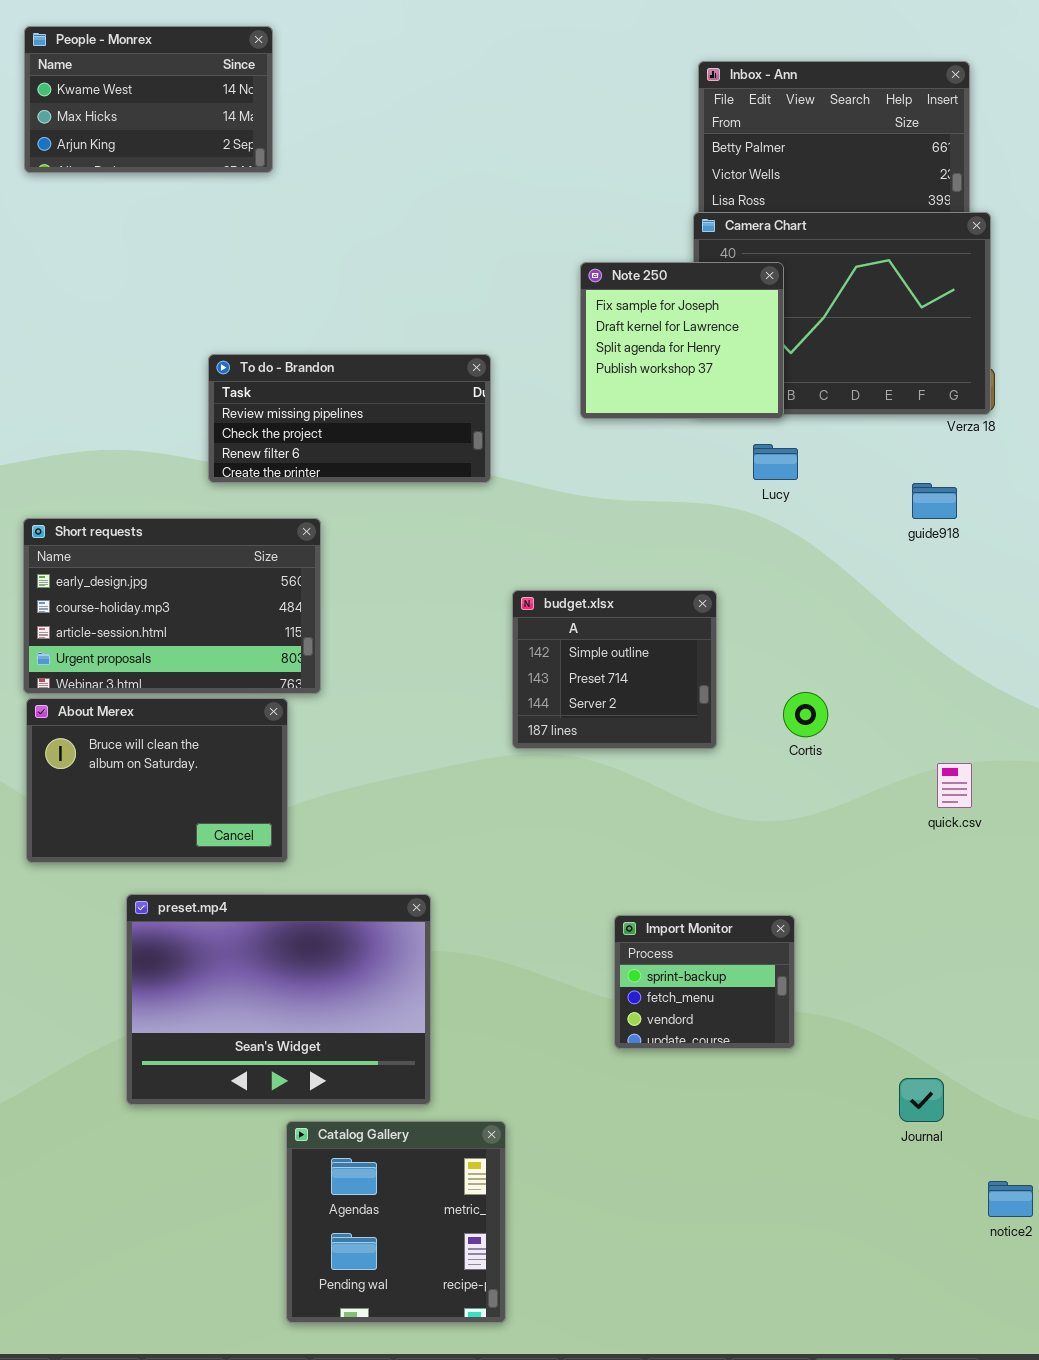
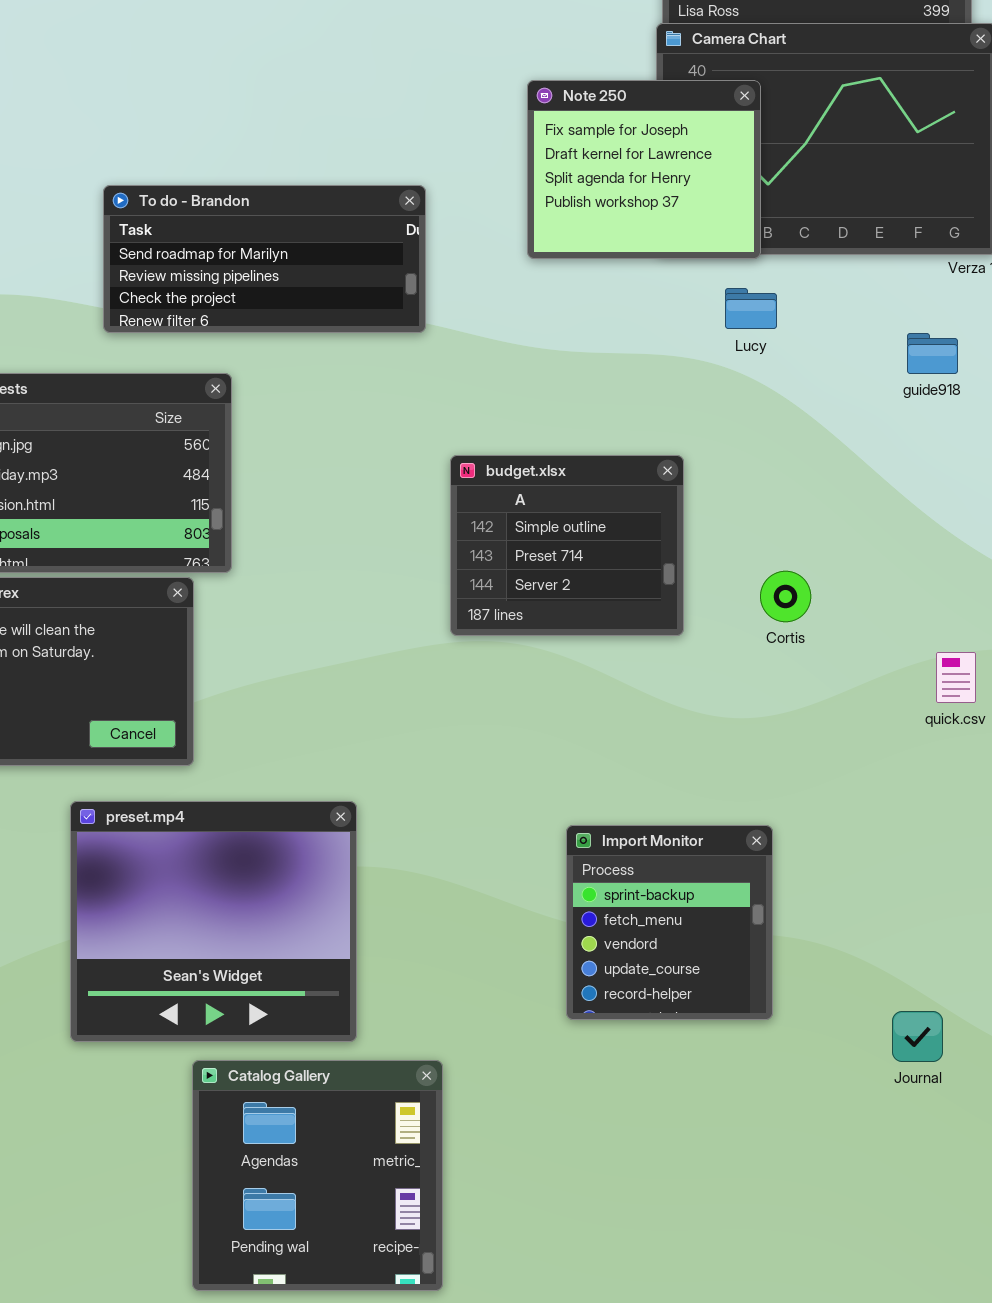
To do - Brandon: [208,354,491,483] -> [103,185,426,333], scrolled up 1 row
preset.mp4: [126,894,431,1105] -> [70,801,357,1042], resized
Import Monitor: [614,915,795,1049] -> [566,825,773,1020], resized

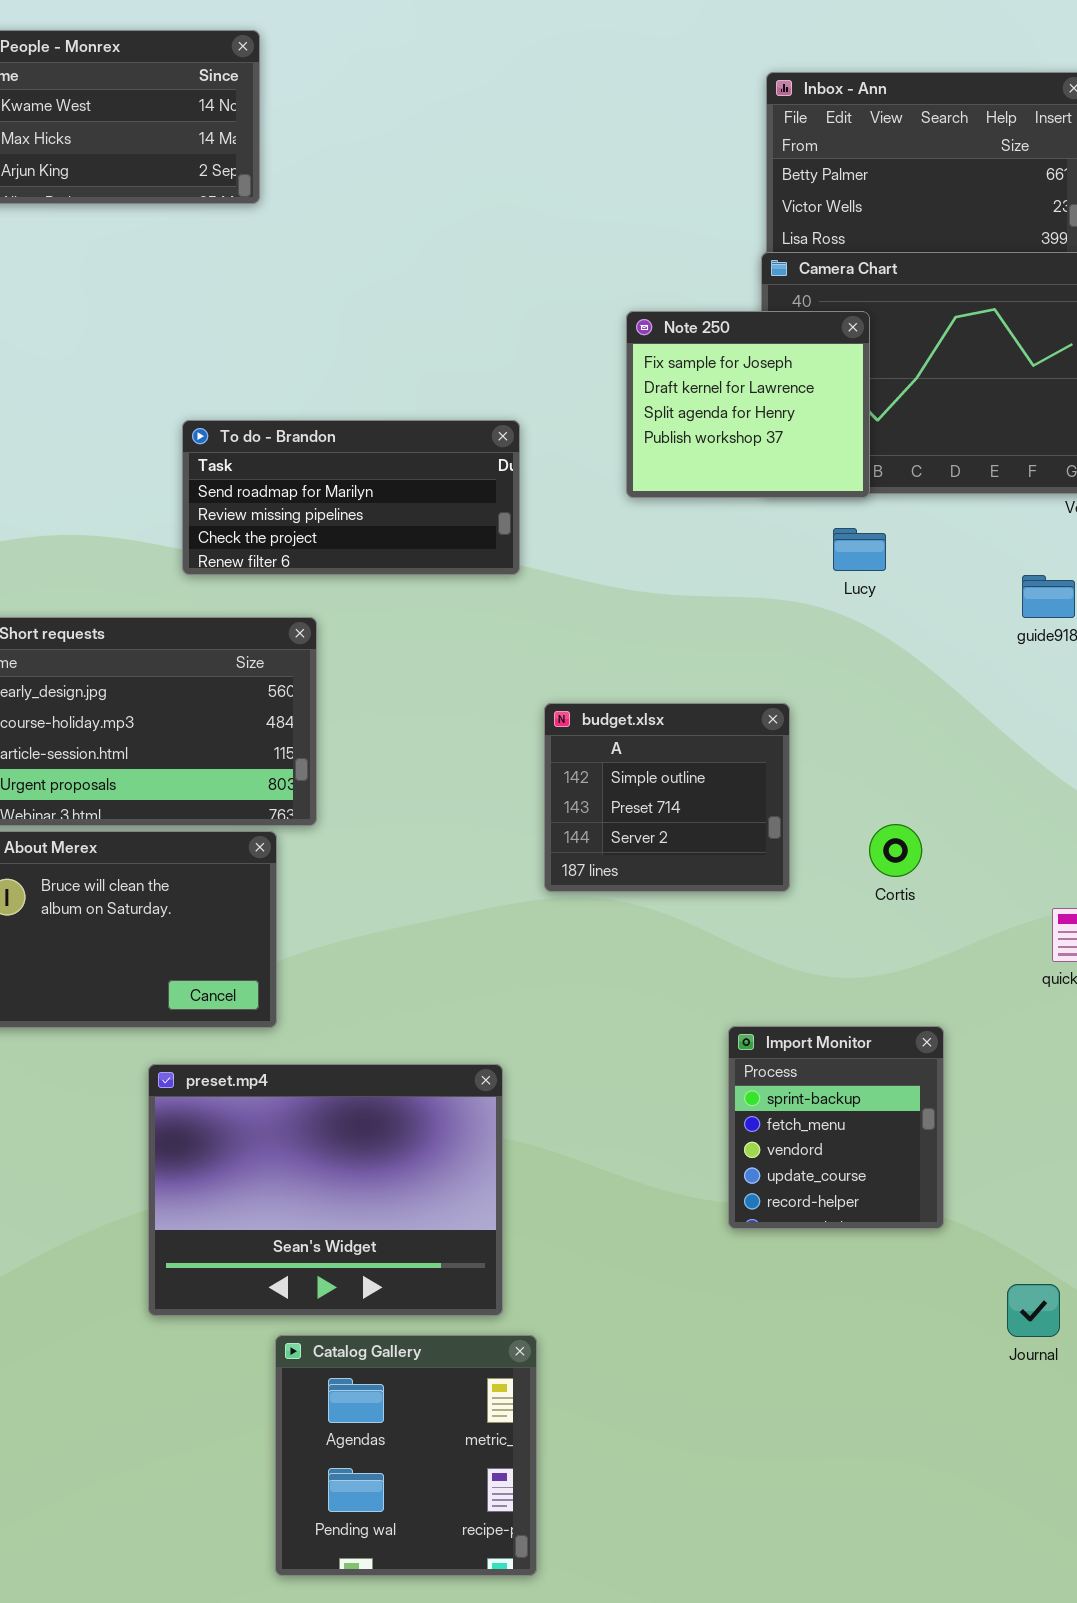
preset.mp4: [70,801,357,1042] -> [148,1064,503,1316], resized
Import Monitor: [566,825,773,1020] -> [728,1026,944,1229], moved

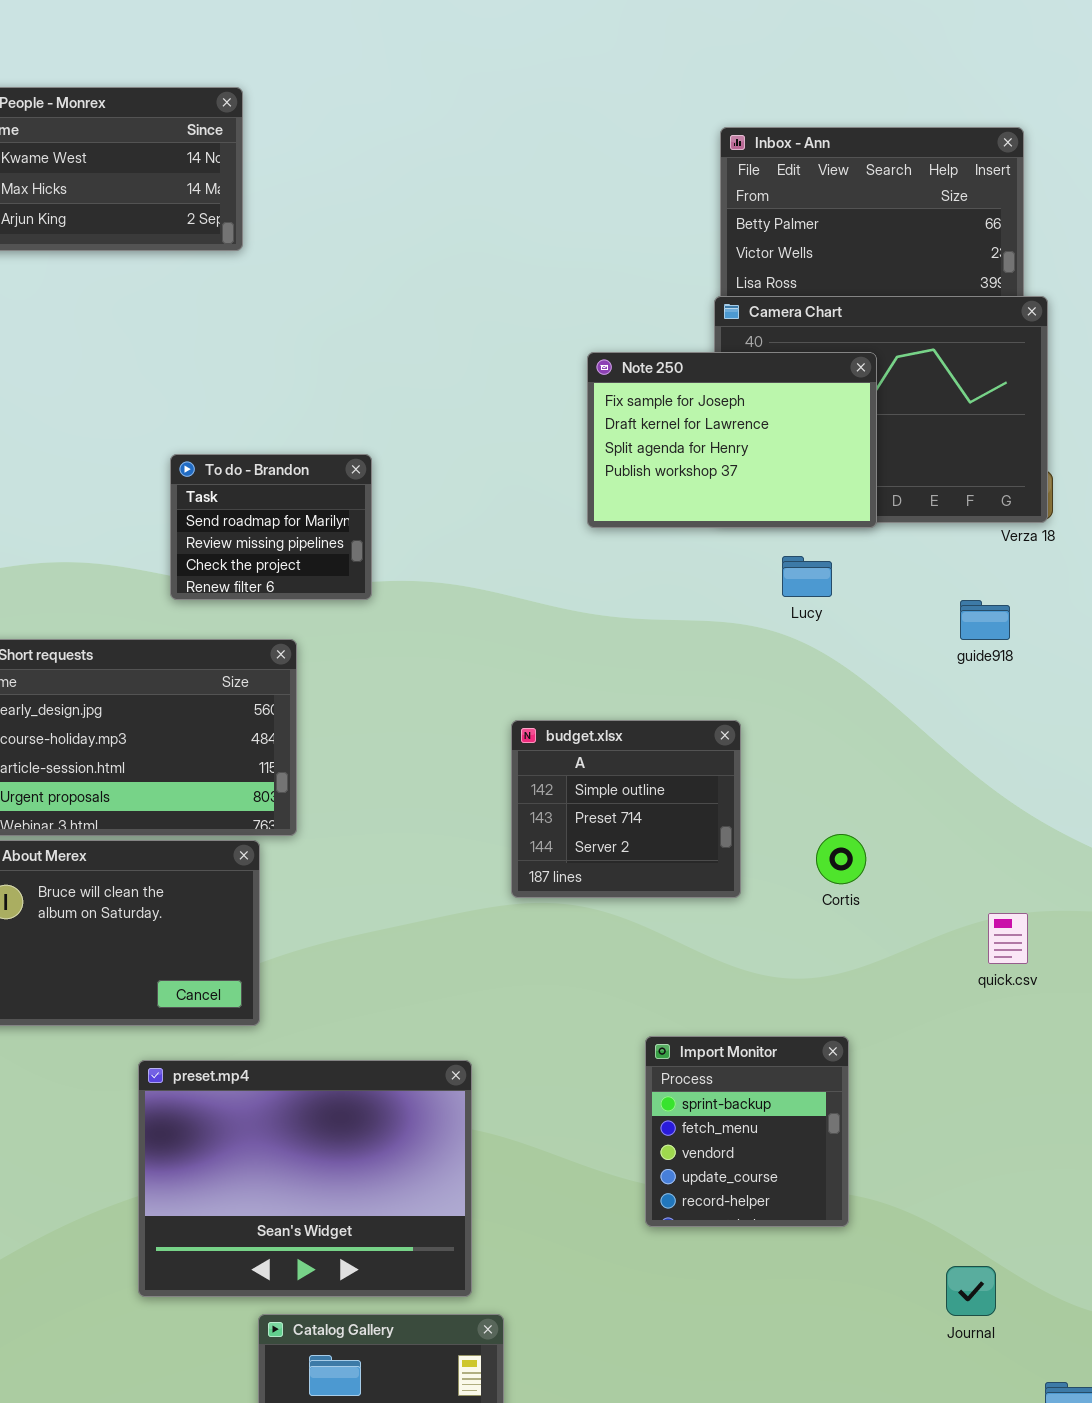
Note 250: [626,311,870,498] -> [587,352,877,528], resized
To do - Brandon: [182,420,520,575] -> [170,454,372,600], resized
Import Monitor: [728,1026,944,1229] -> [645,1036,849,1227], moved

